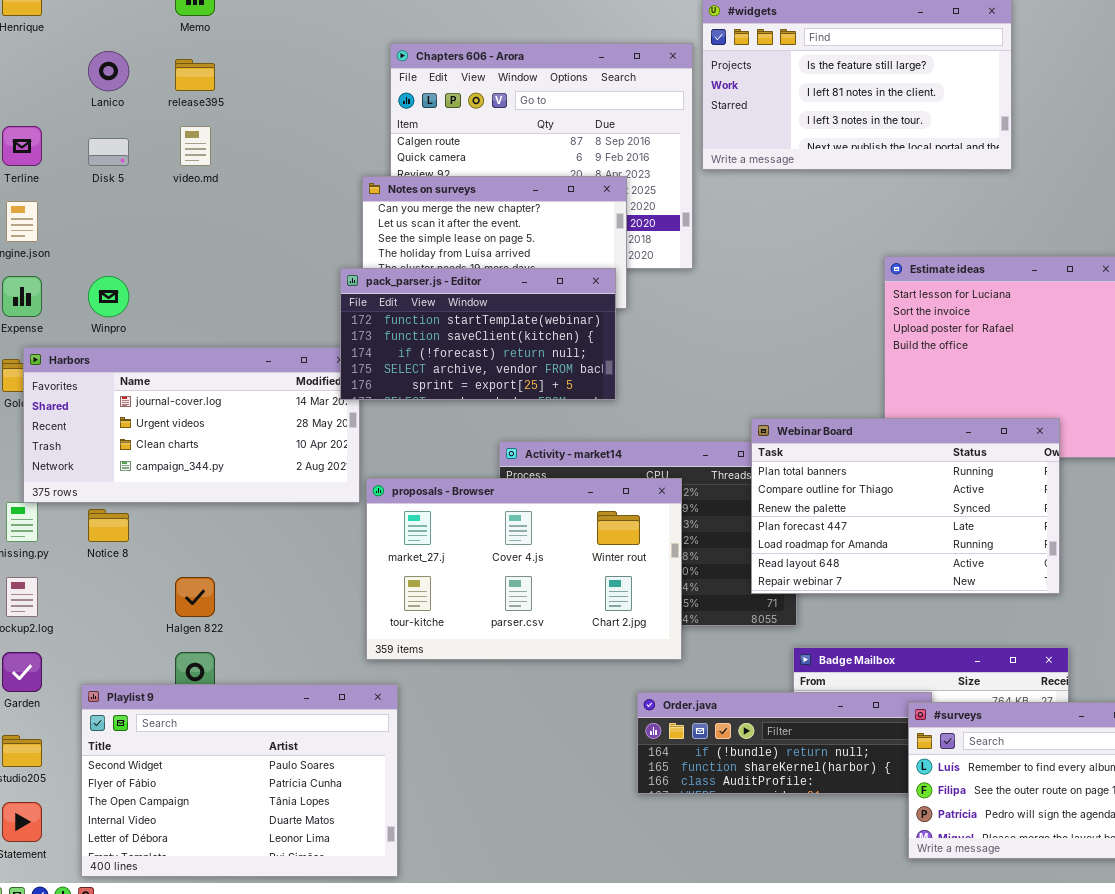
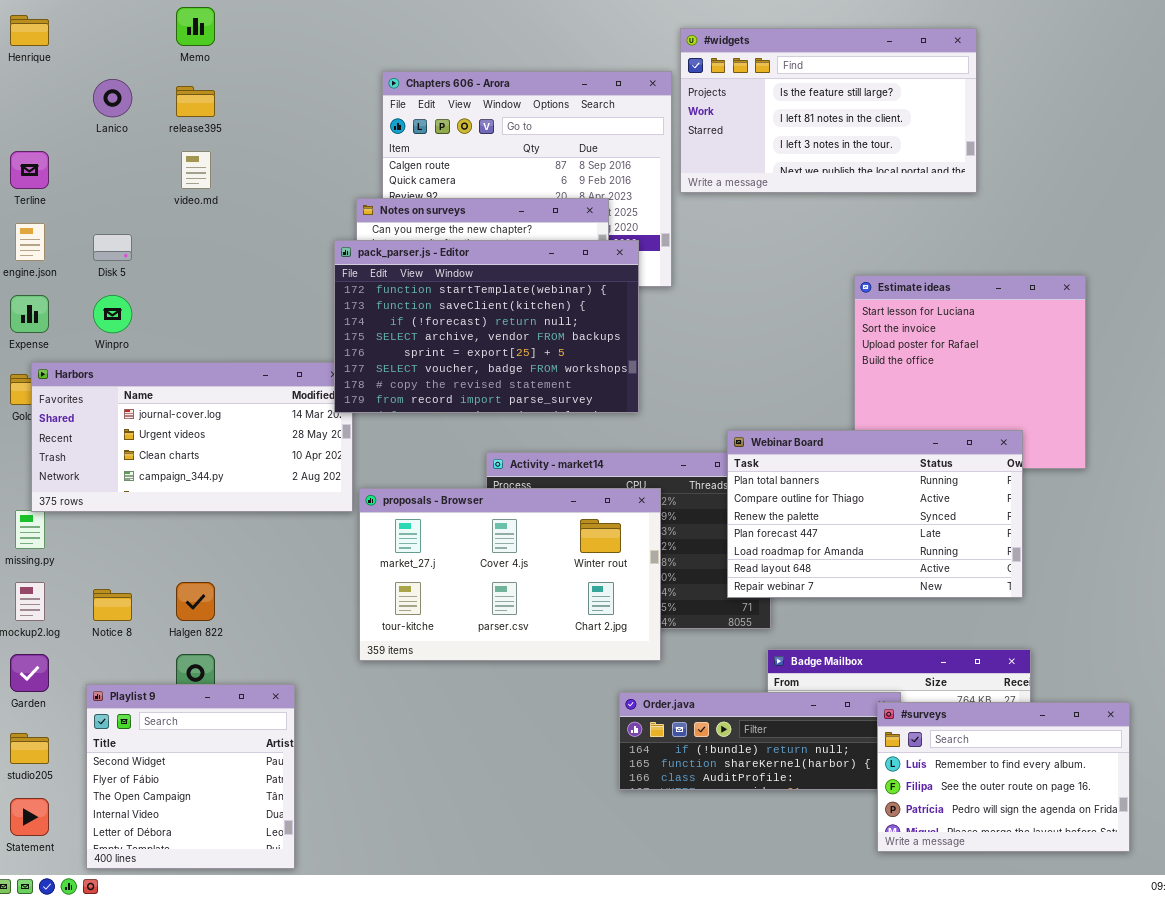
Disk 5: [88,138,129,166] -> [93,234,132,261], moved
pack_parser.js - Editor: [340,268,616,400] -> [334,240,639,413], resized
Notice 8: [88,509,129,542] -> [93,589,132,621], moved
Playlist 9: [81,684,398,877] -> [86,684,295,869], resized

